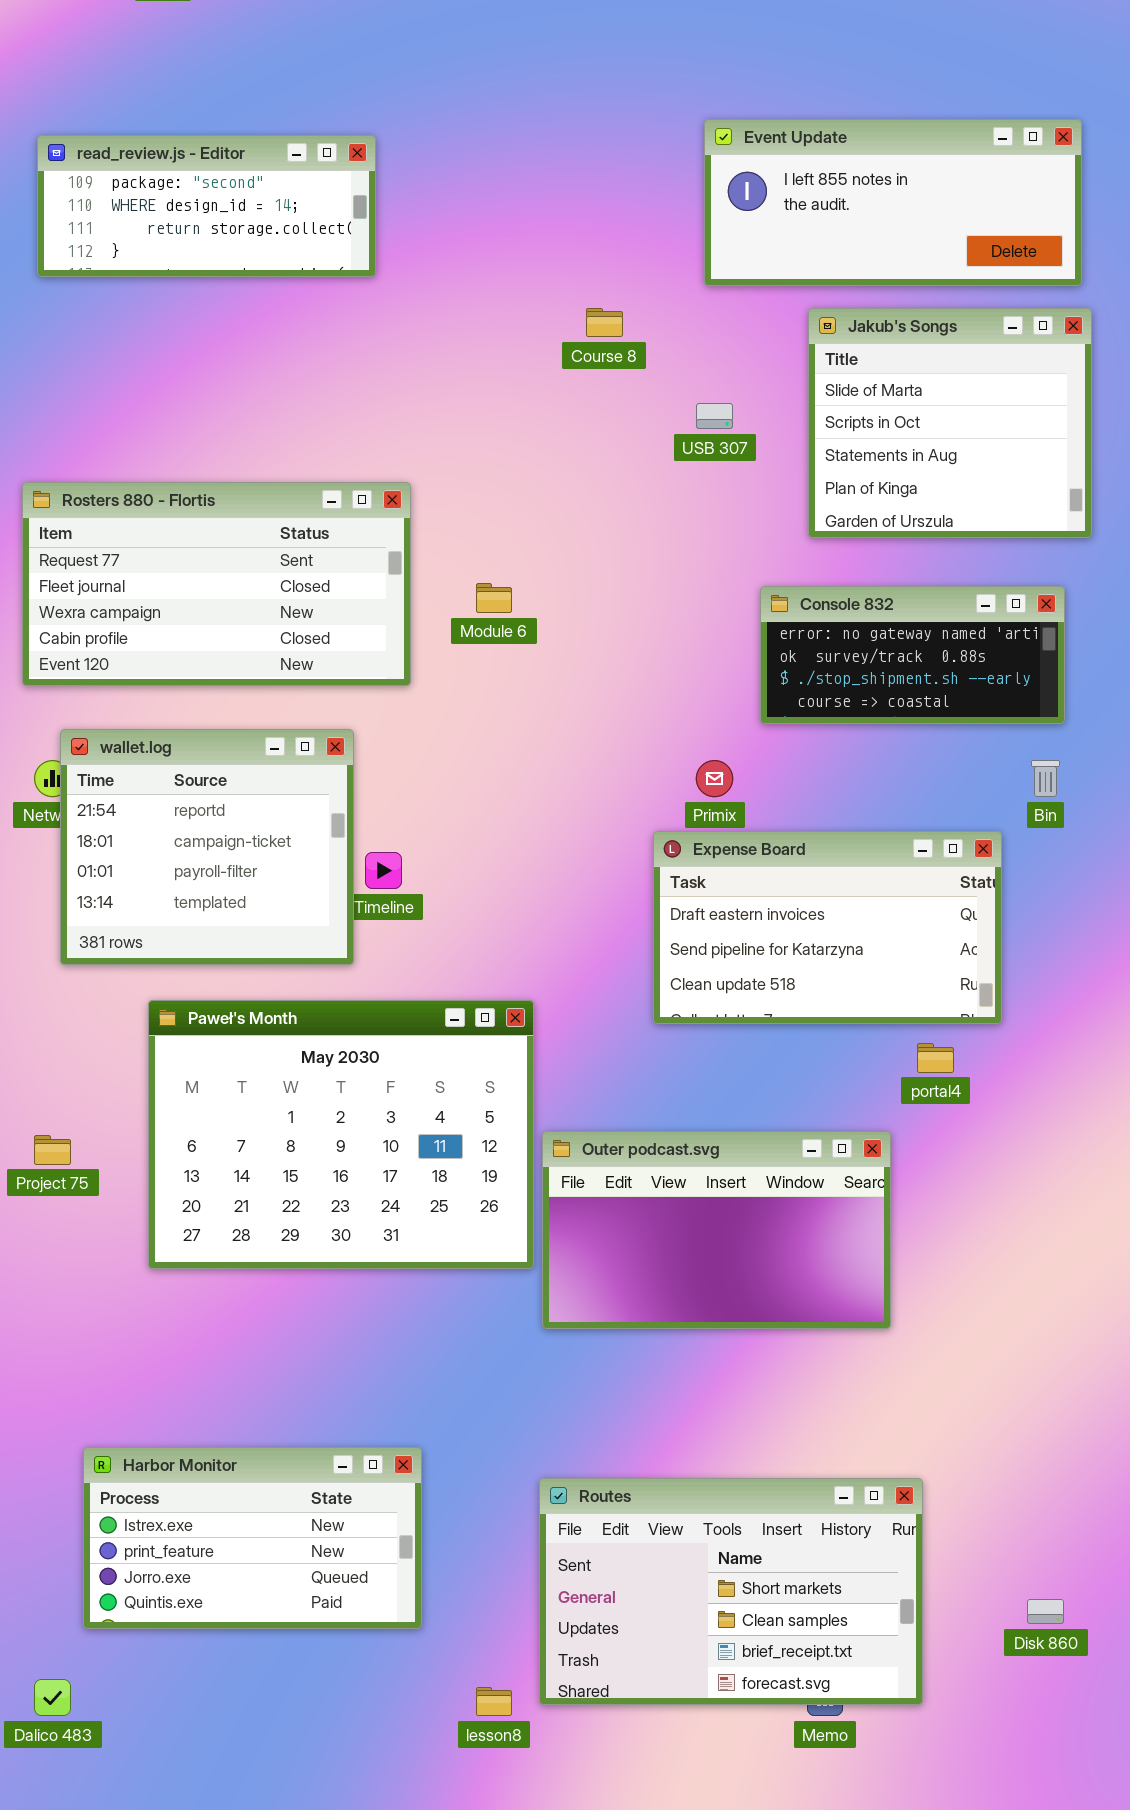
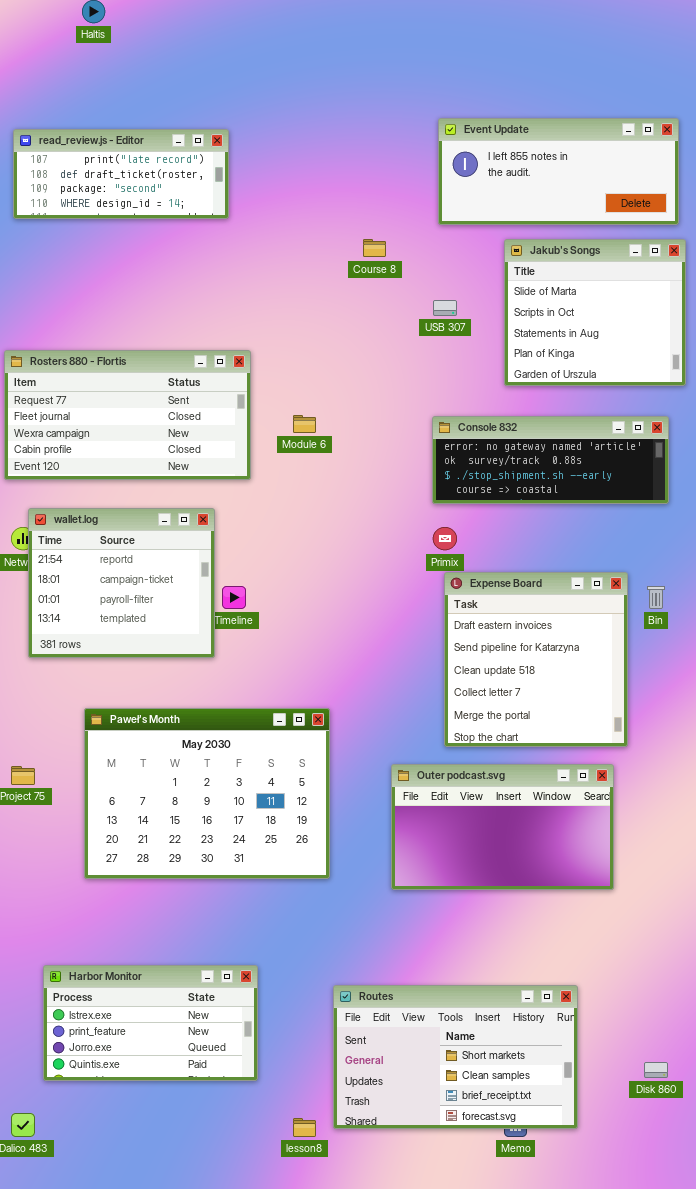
read_review.js - Editor: [37,135,376,277] -> [13,129,229,219], scrolled up 2 rows
Console 832: [760,586,1065,724] -> [432,416,669,504], resized
Bin: [1031,760,1060,797] -> [647,586,665,609], moved
Expense Board: [653,831,1002,1024] -> [444,572,628,747], resized
Paweł's Month: [148,1000,534,1269] -> [84,708,330,879], moved
Outer podcast.svg: [542,1131,891,1329] -> [391,764,614,890], moved

